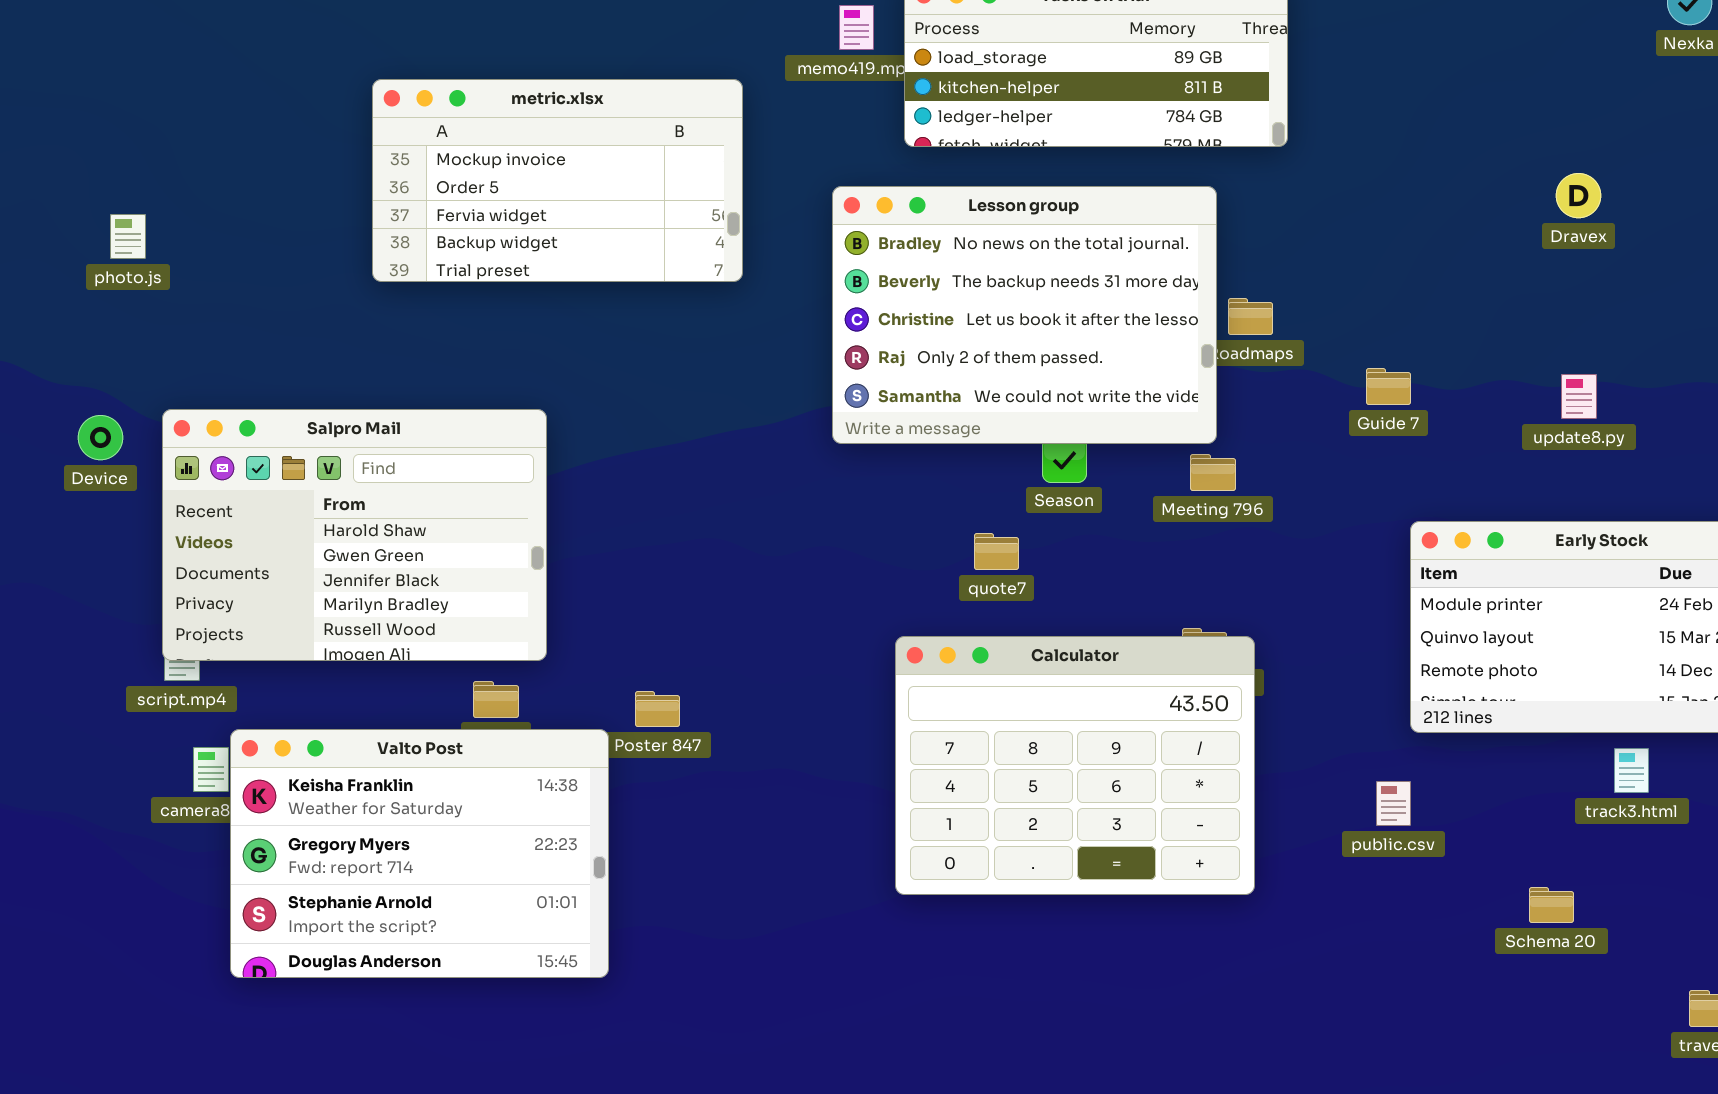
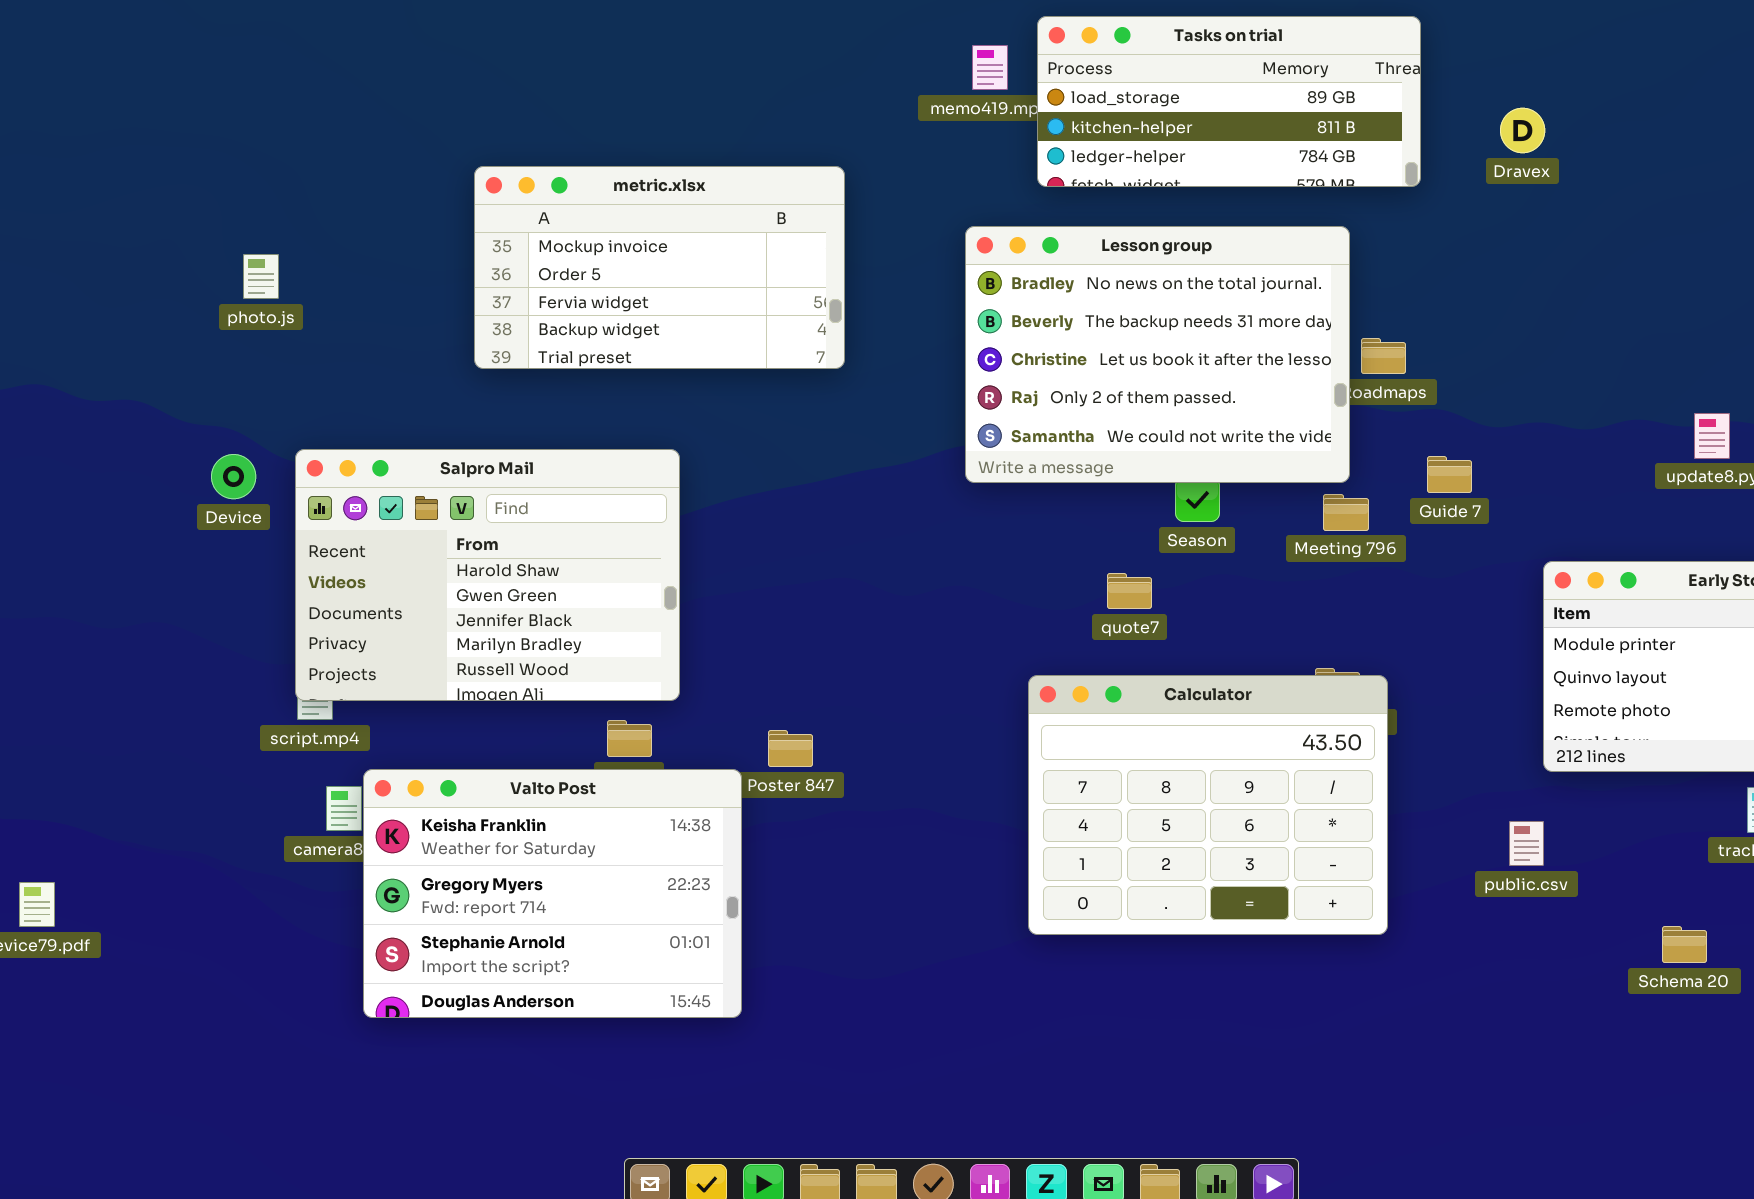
metric.xlsx: [372,79,743,282] -> [474,166,845,369], moved
Dravex: [1556,173,1601,218] -> [1500,108,1545,153], moved
Guide 7: [1366,368,1411,405] -> [1427,456,1472,493], moved

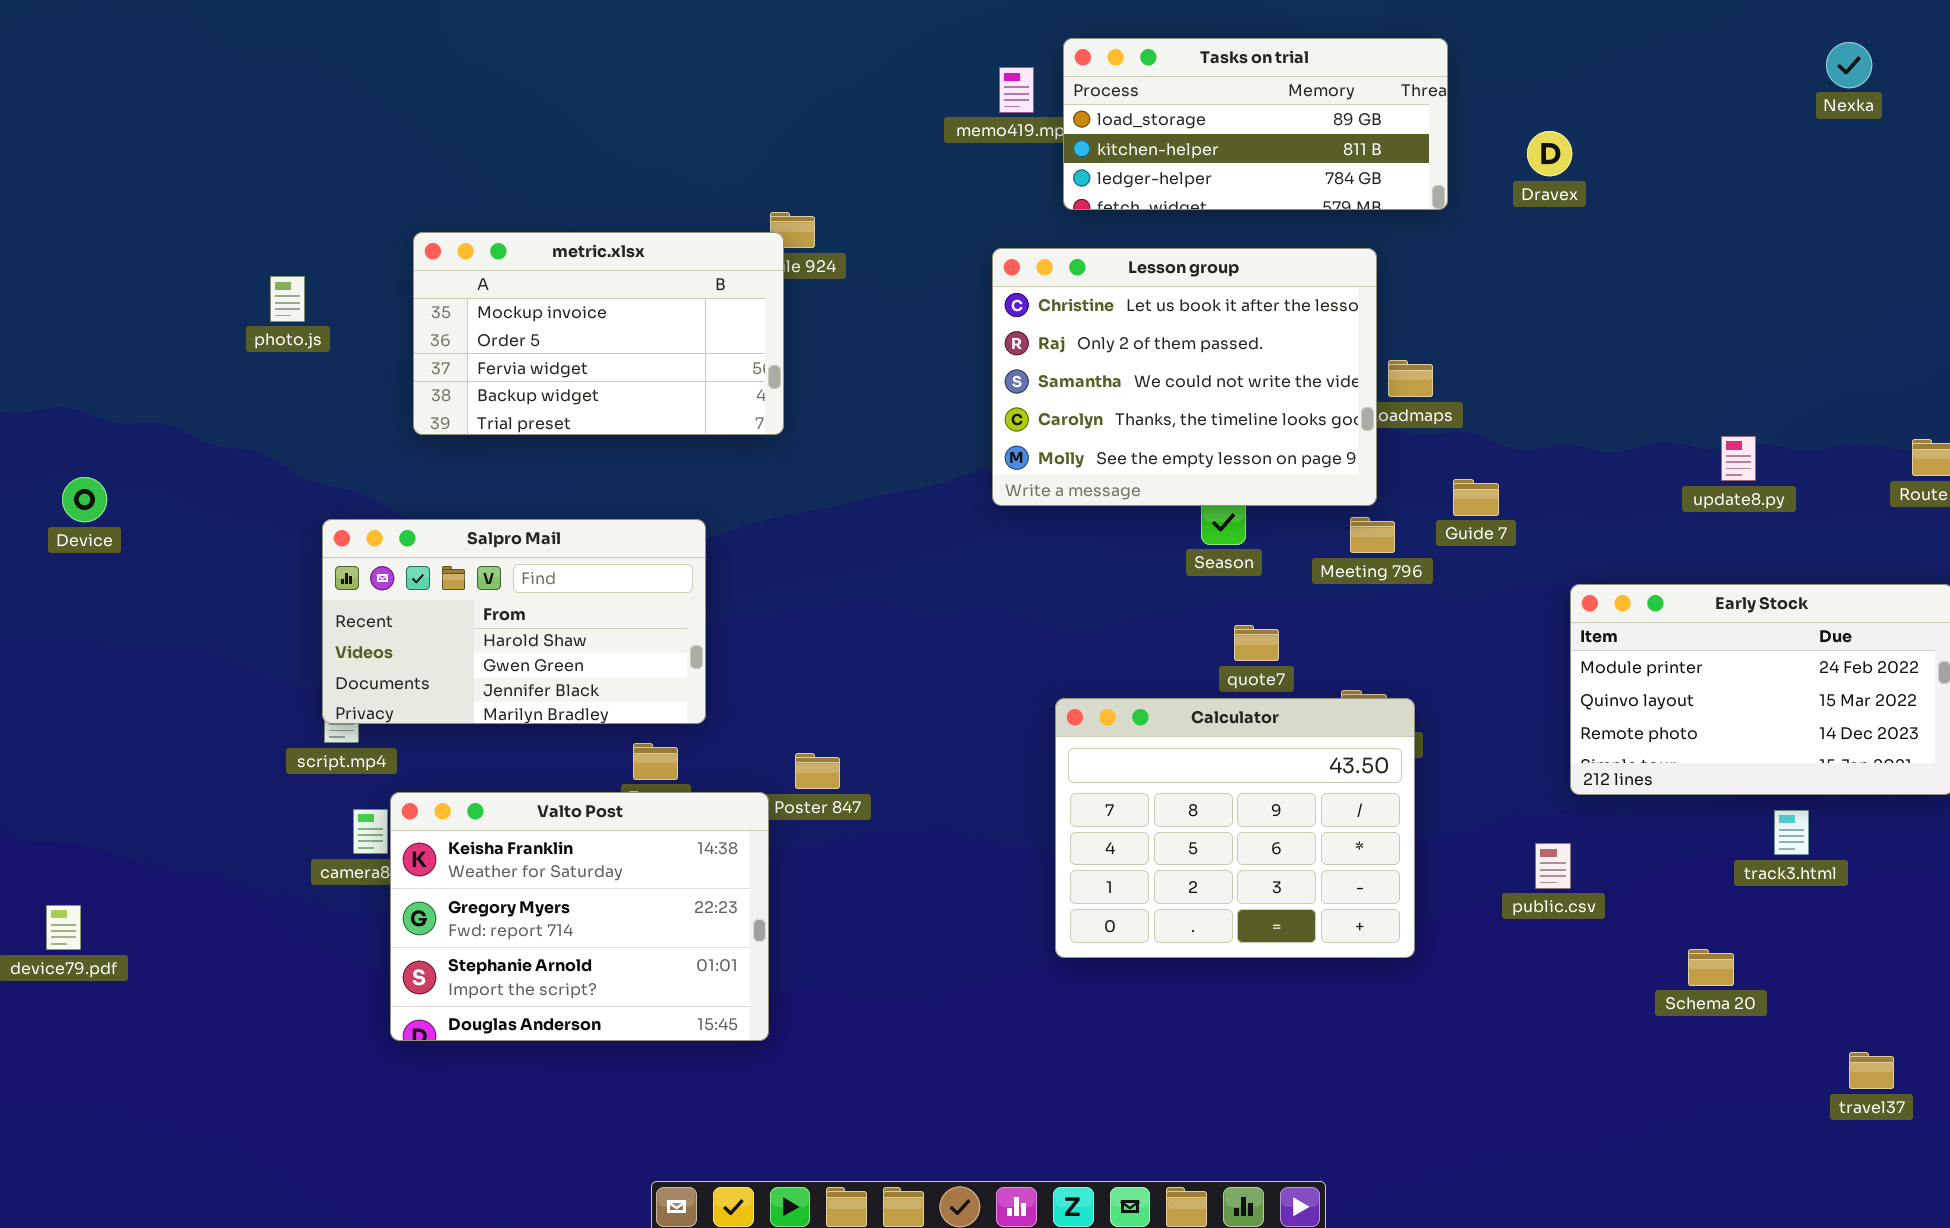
metric.xlsx: [474,166,845,369] -> [413,232,784,435], moved
Lesson group: [965,226,1350,483] -> [992,248,1377,506], scrolled down 2 rows
Salpro Mail: [295,449,680,701] -> [322,519,706,724], resized
Device: [211,454,256,499] -> [62,477,107,522], moved
quote7: [1107,573,1152,609] -> [1234,625,1279,661], moved

